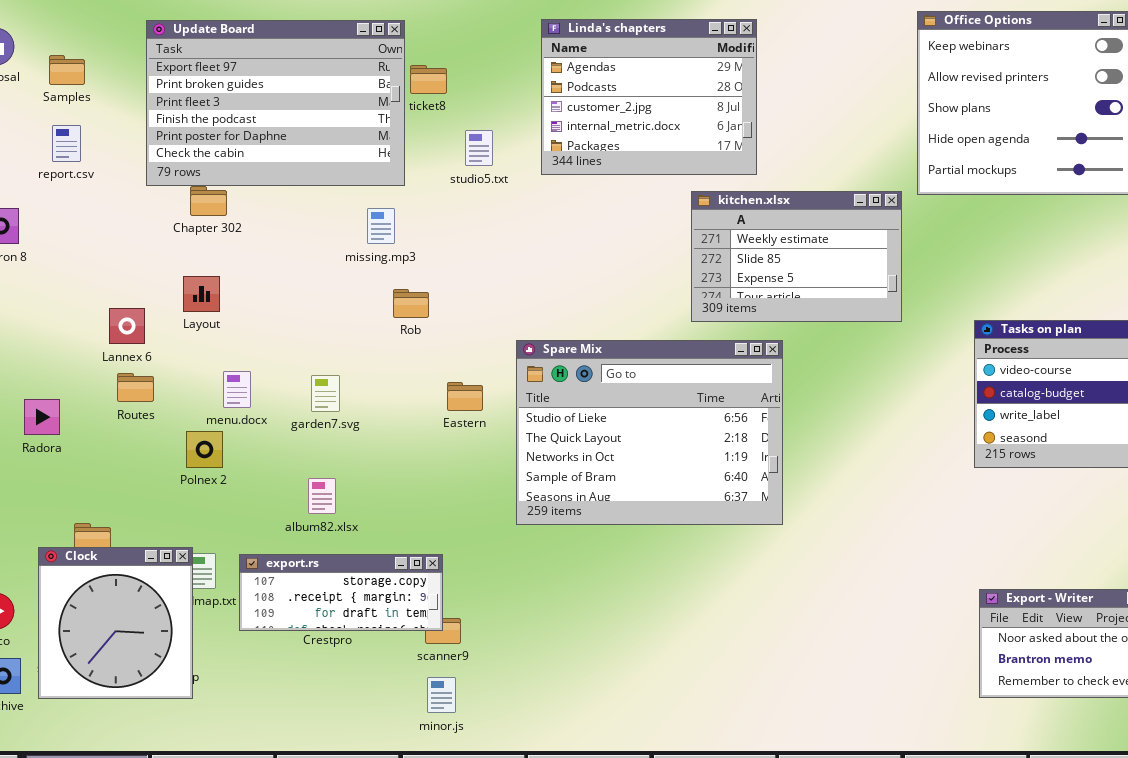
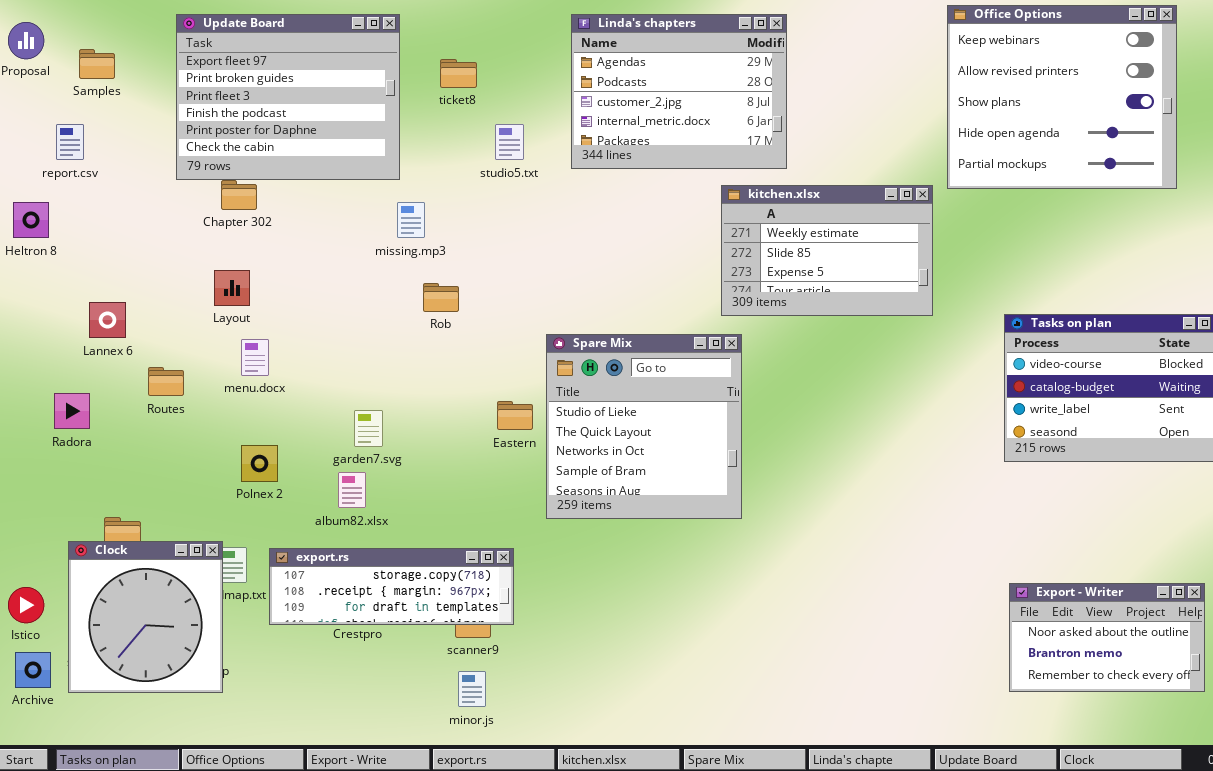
Update Board: [146,20,405,186] -> [176,14,400,180], resized
report.csv: [52,125,81,162] -> [56,124,84,160], moved
Lannex 6: [109,308,145,344] -> [89,302,126,338], moved
Spare Mix: [516,340,783,525] -> [546,334,742,519], resized
menu.docx: [223,371,251,408] -> [241,339,269,376], moved
garden7.svg: [311,375,340,412] -> [354,410,383,447], moved
Eastern: [447,382,483,411] -> [497,401,533,430], moved
Polnex 2: [186,431,223,468] -> [241,445,278,482], moved
export.rs: [239,554,443,631] -> [269,548,514,625], resized

